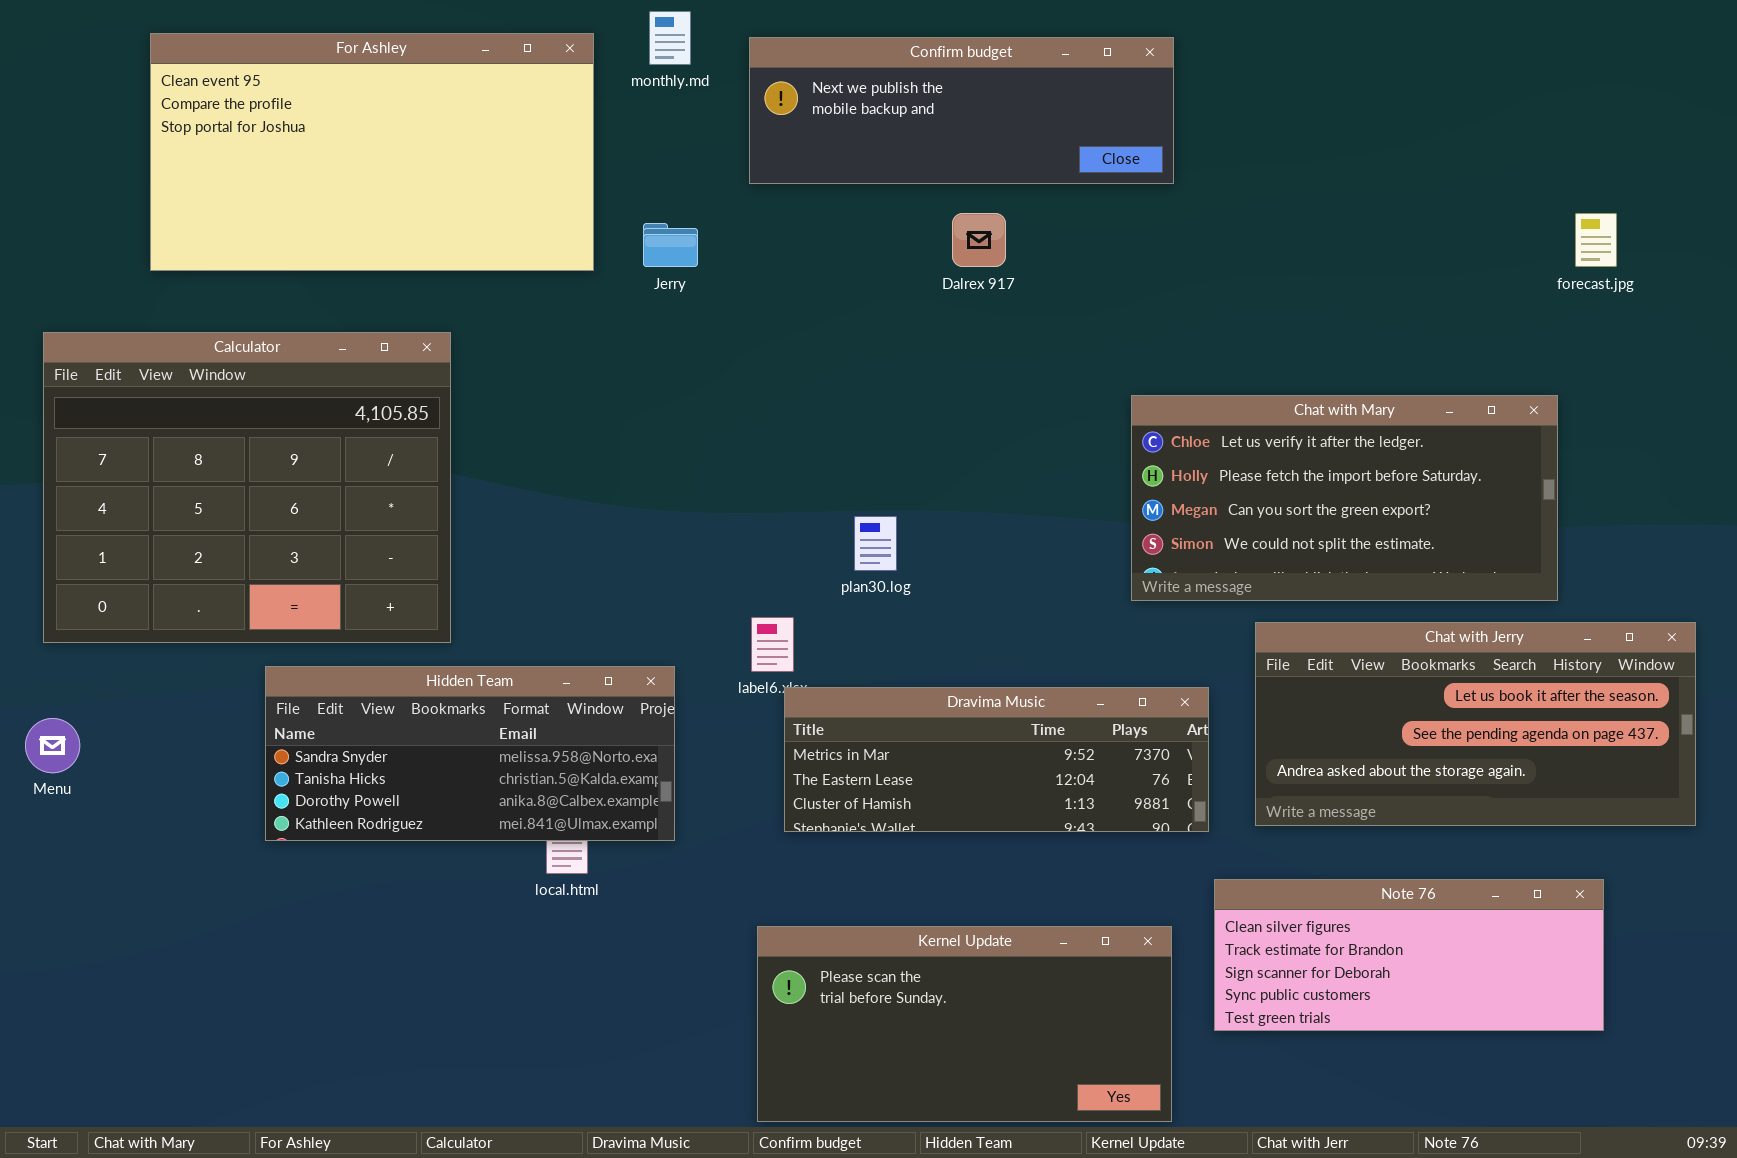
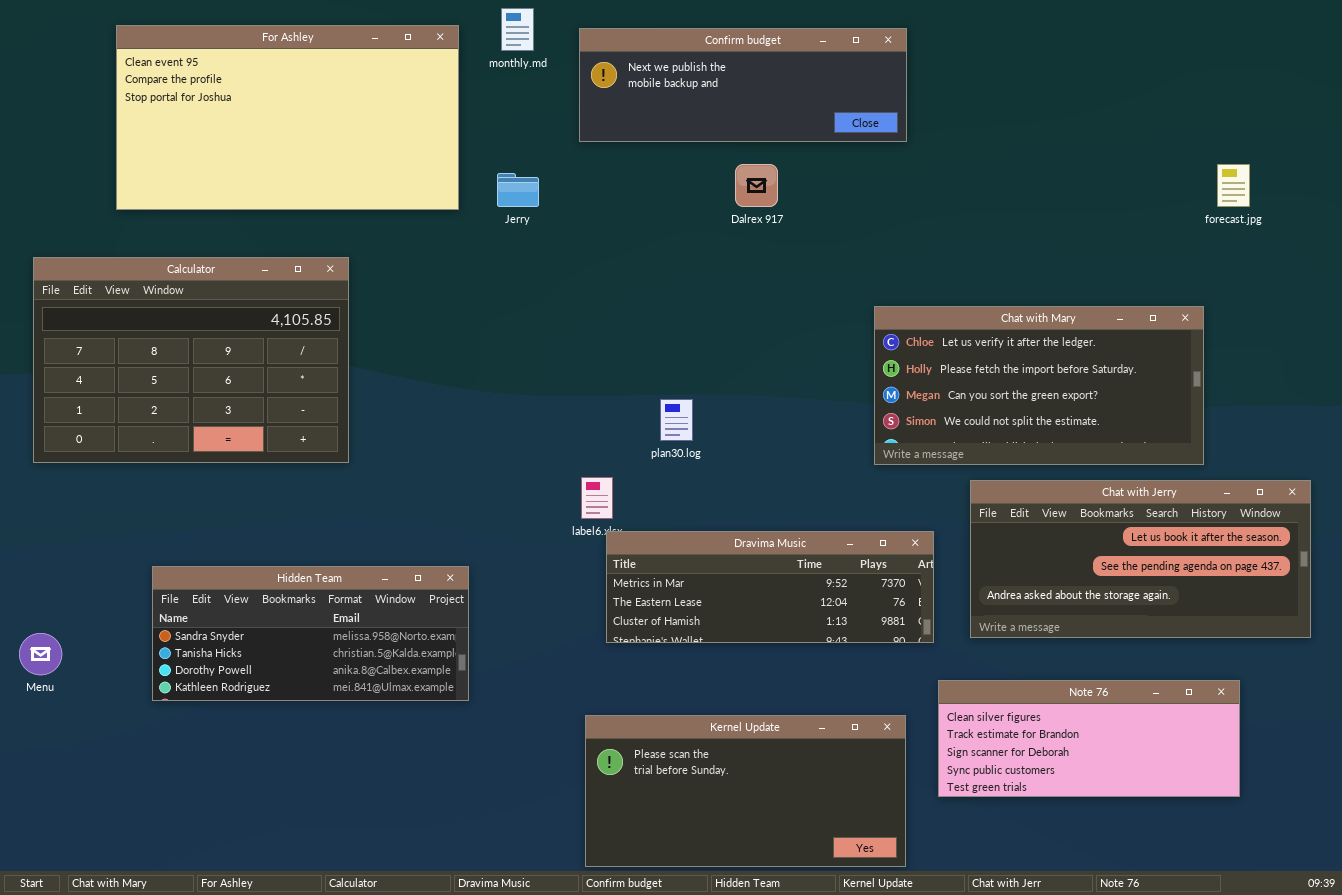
Calculator: [43,332,451,643] -> [33,257,349,463], resized
Hidden Team: [265,666,675,841] -> [152,566,469,701], moved
Menu: [25,718,80,773] -> [19,633,62,675], moved

